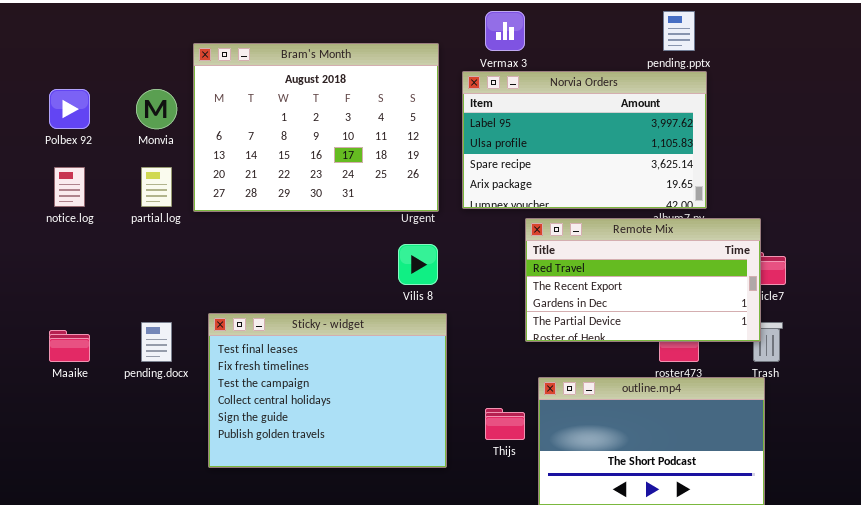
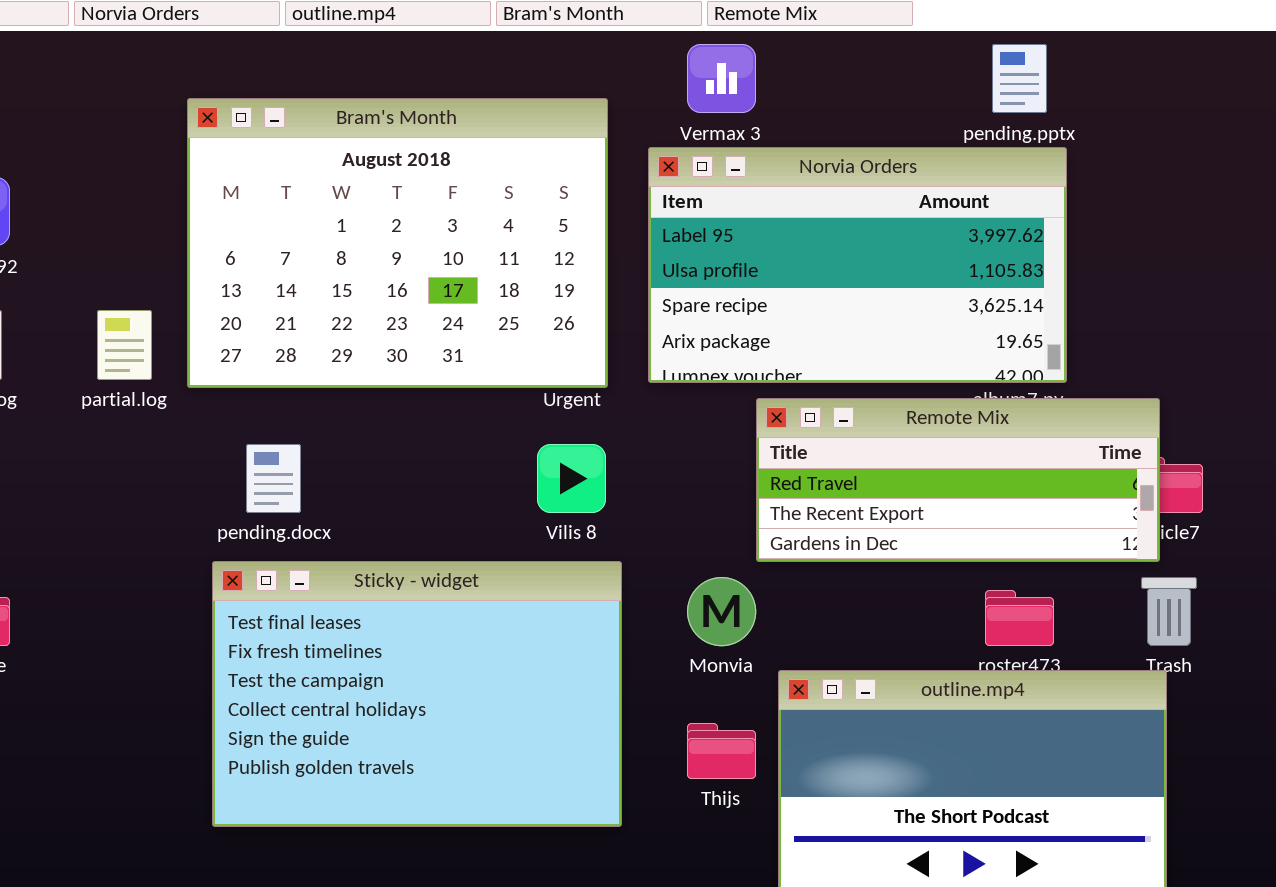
Monvia: [136,89,177,129] -> [687,577,756,646], moved
Remote Mix: [525,218,761,342] -> [756,398,1160,562], resized
pending.docx: [141,322,172,362] -> [246,444,301,513], moved

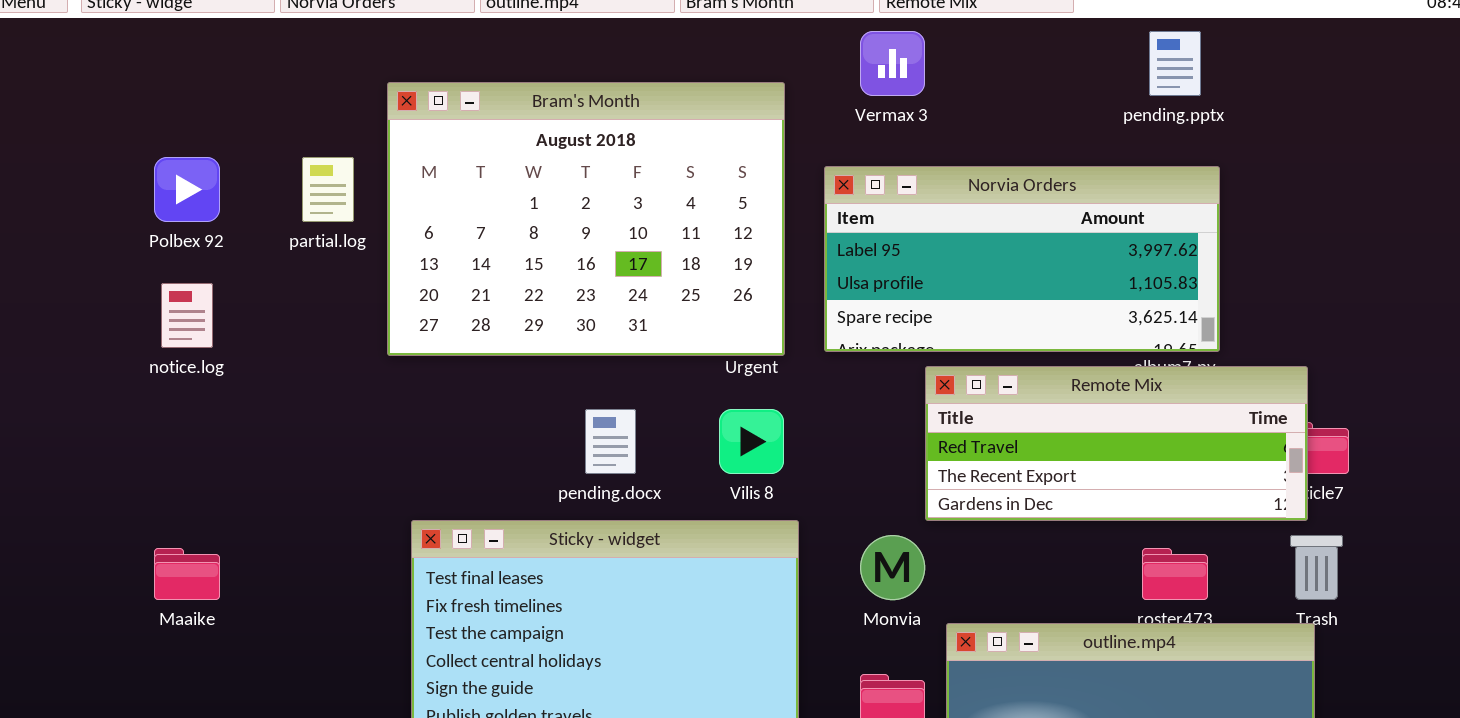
Norvia Orders: [648,147,1067,383] -> [824,166,1220,352], resized
partial.log: [97,310,152,380] -> [302,157,354,222], moved
pending.docx: [246,444,301,513] -> [585,409,636,474], moved

